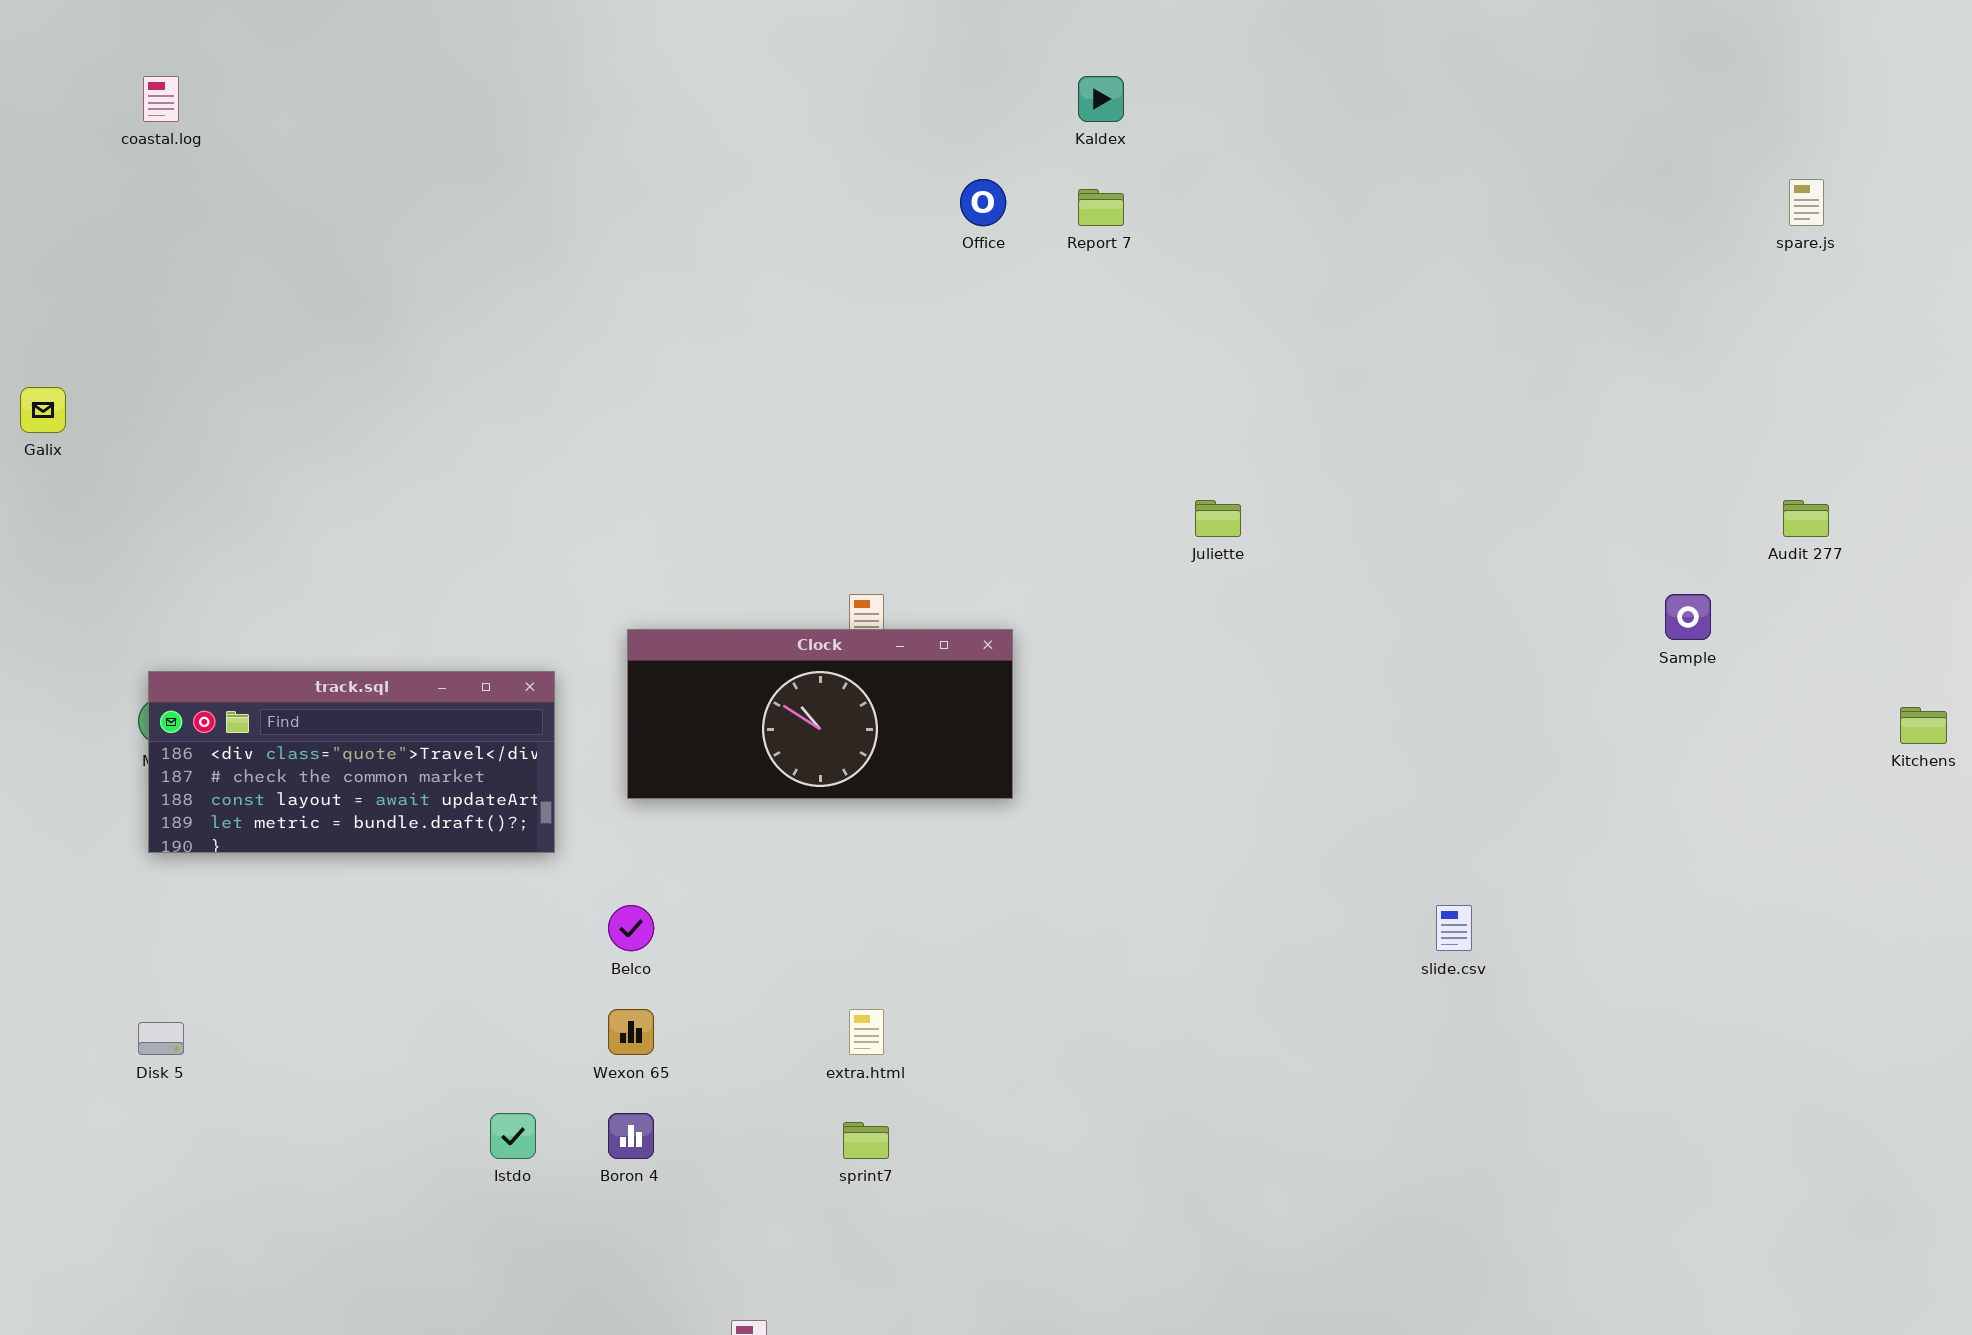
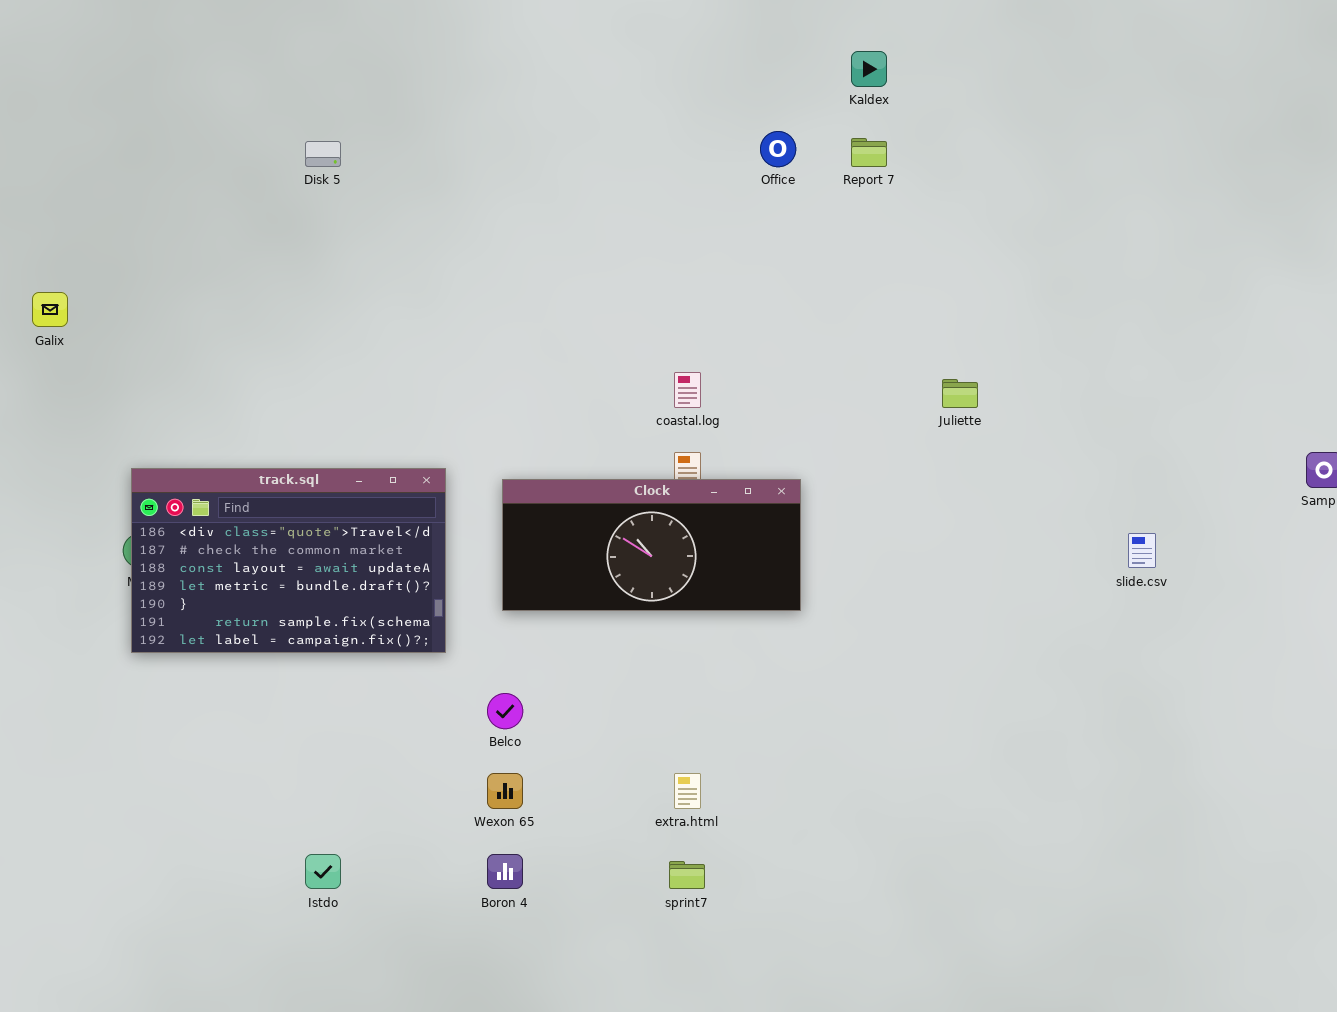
coastal.log: [143,76,179,122] -> [674,372,701,408], moved
track.sql: [148,671,555,853] -> [131,468,446,653], resized
slide.csv: [1436,905,1472,951] -> [1128,533,1156,568], moved
Disk 5: [138,1022,184,1055] -> [305,141,341,167], moved
Istdo: [490,1113,536,1159] -> [305,854,341,889], moved

